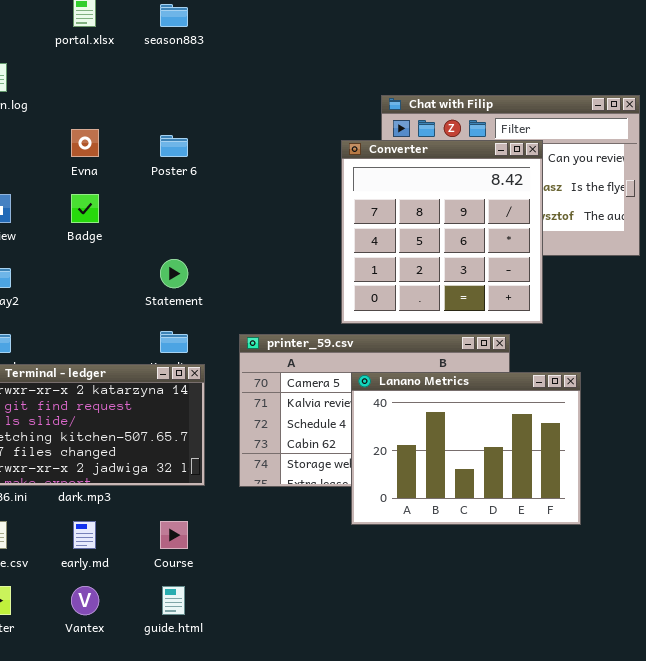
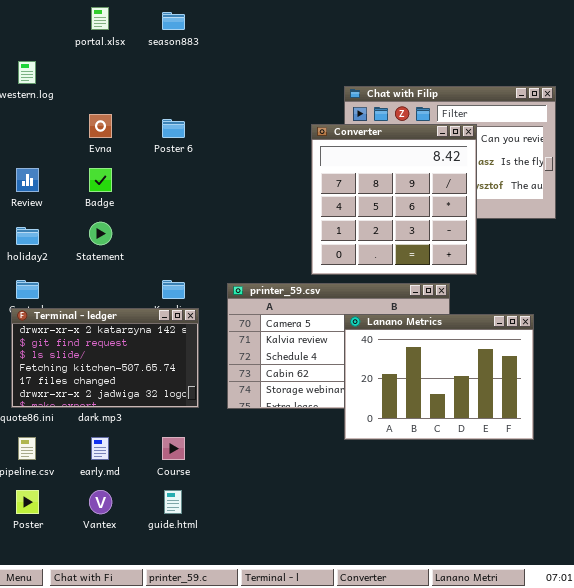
Statement: [160,259,188,288] -> [89,222,112,245], moved
Lanano Metrics: [351,372,581,525] -> [344,314,534,440], moved

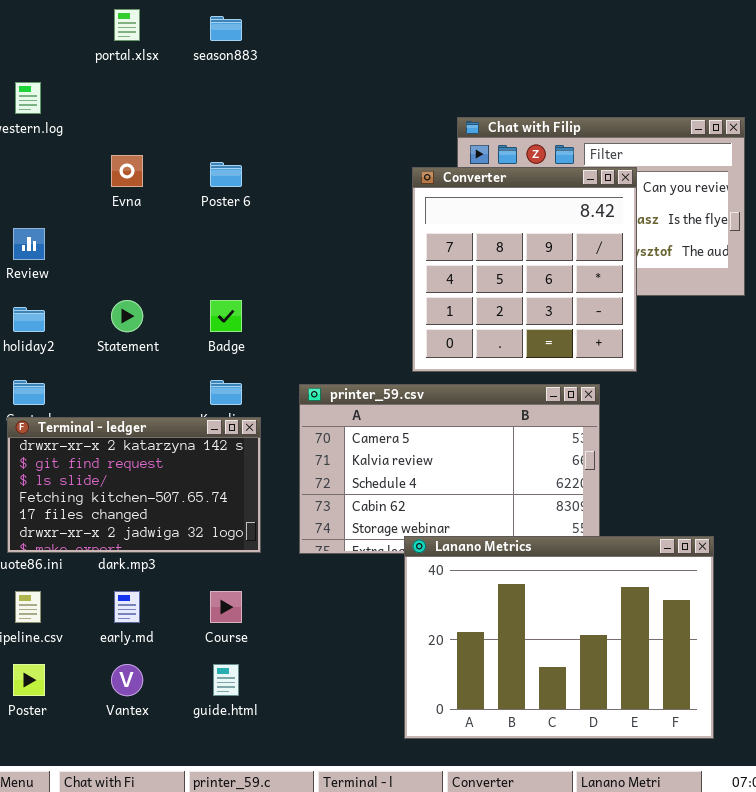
Badge: [89,168,112,192] -> [210,300,242,332], moved
Lanano Metrics: [344,314,534,440] -> [404,536,714,739], moved, resized

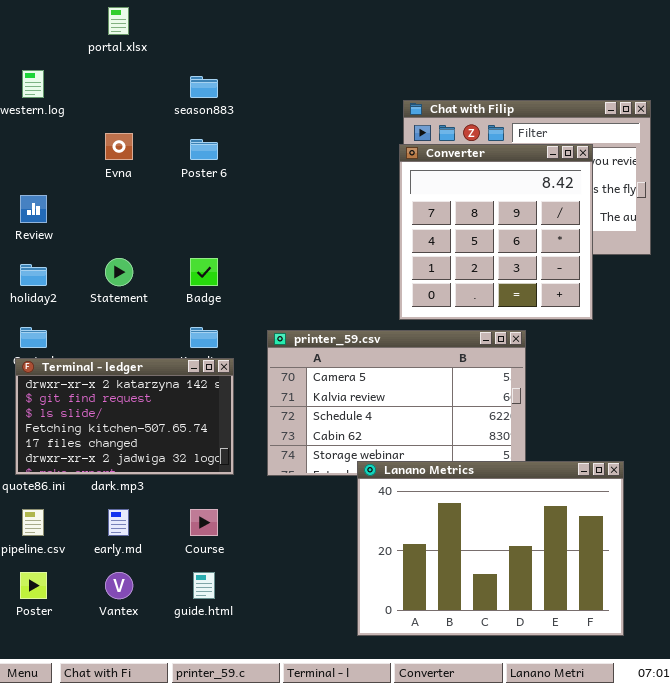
season883: [210,16,242,41] -> [190,76,218,98], moved
Converter: [412,167,637,372] -> [399,144,593,320], moved

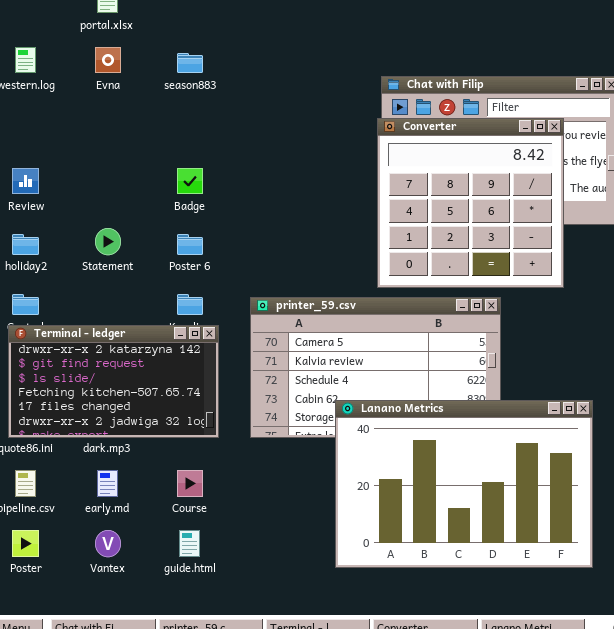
Evna: [105,133,133,160] -> [95,47,121,73], moved
Poster 6: [190,139,218,160] -> [177,234,203,255], moved
Badge: [190,258,218,286] -> [177,168,203,194], moved
Lanano Metrics: [357,461,624,636] -> [335,400,593,568], moved

